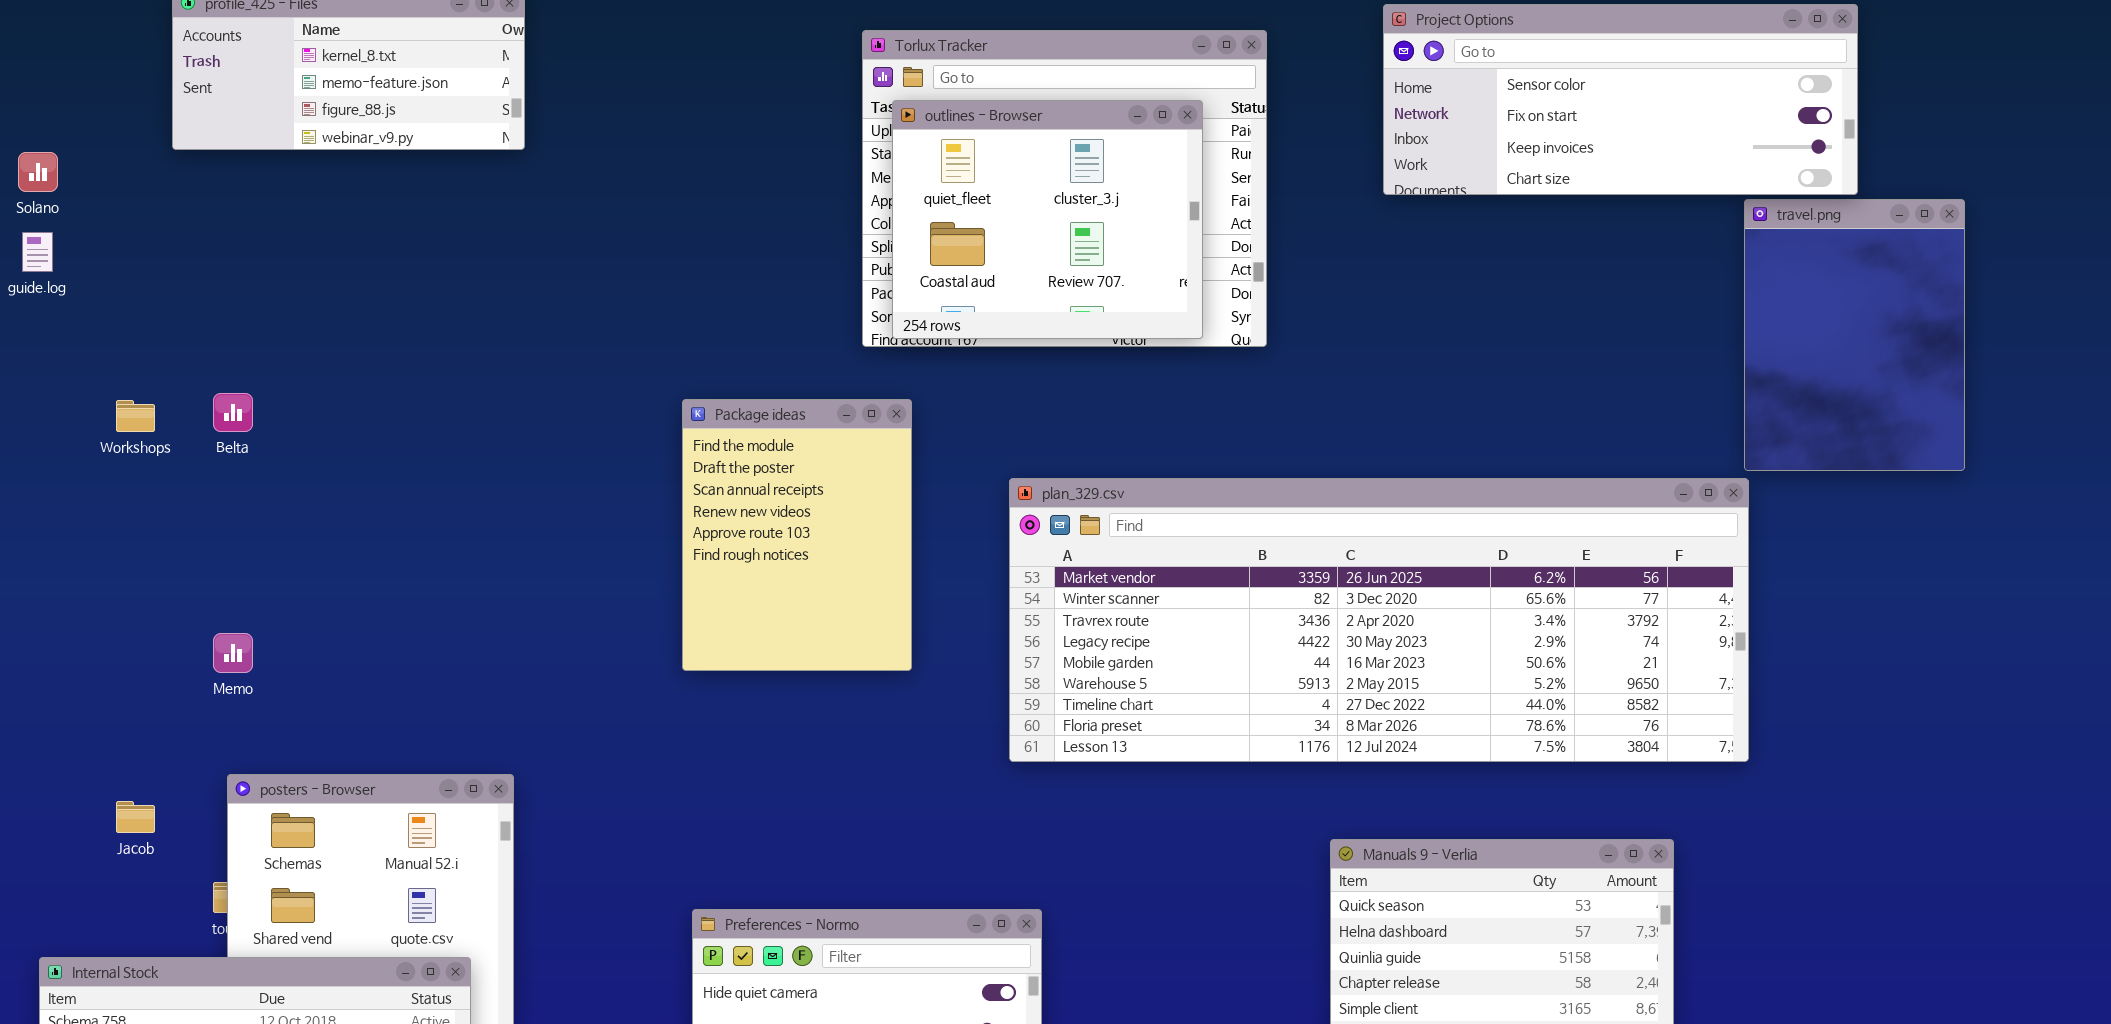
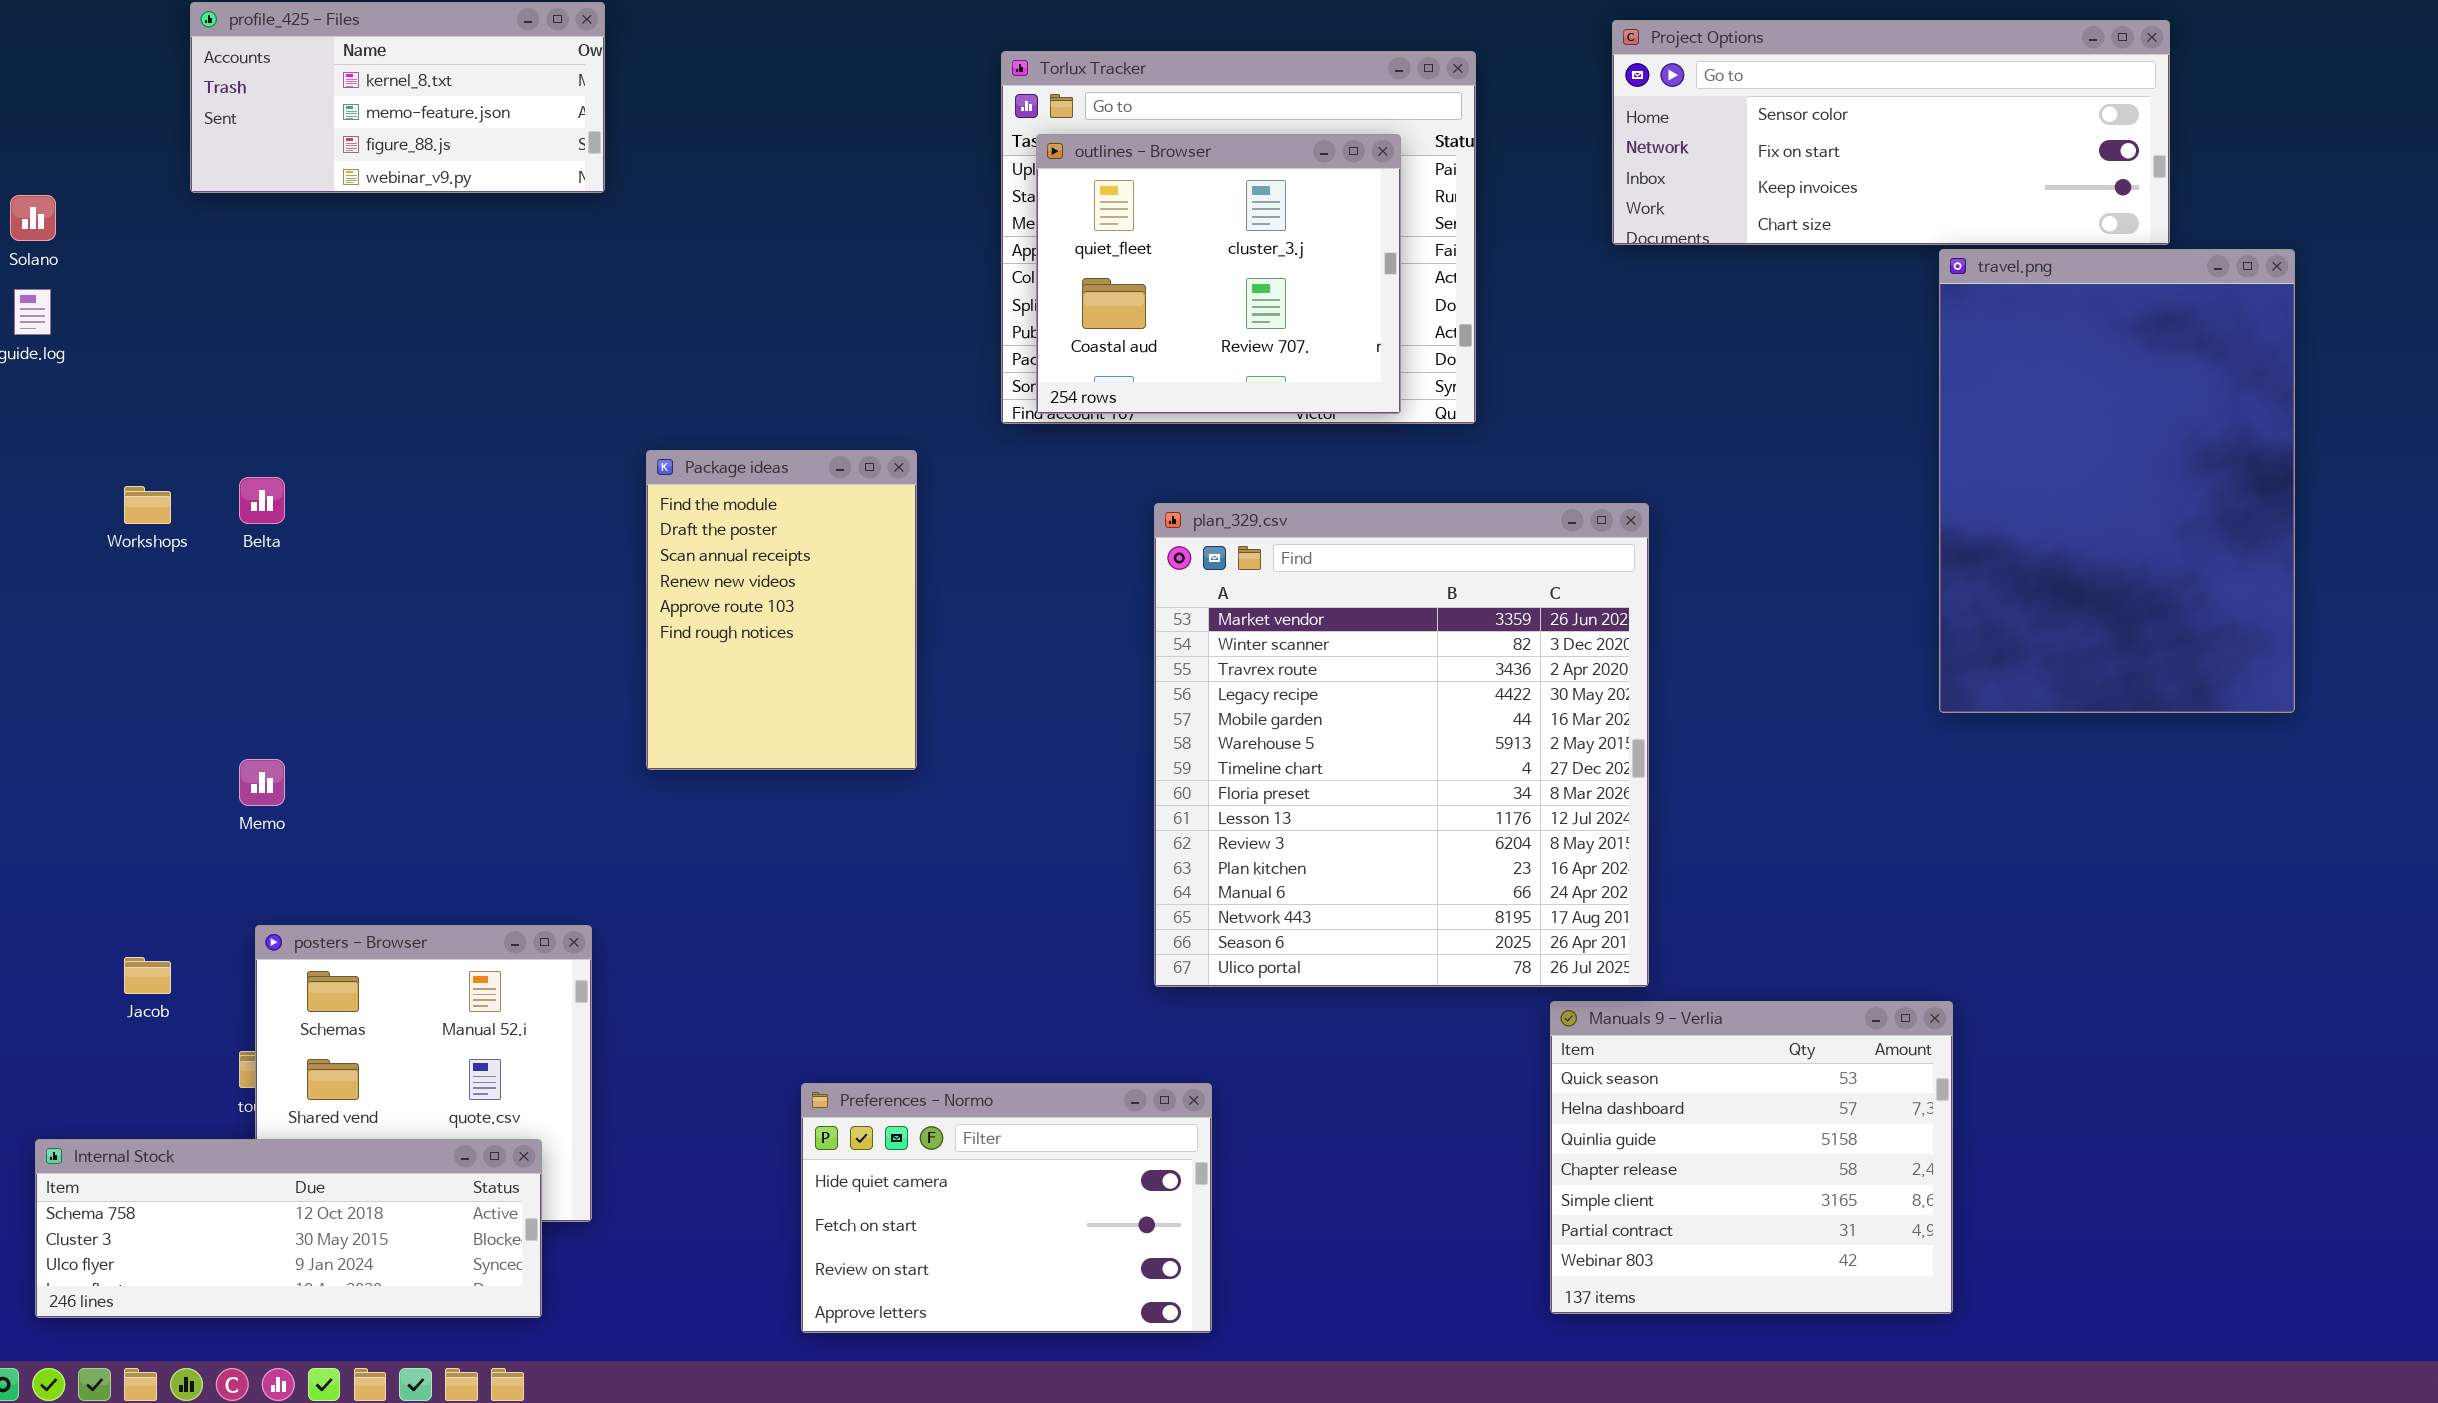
travel.png: [1744,199,1965,471] -> [1939,249,2295,713], resized
Package ideas: [682,399,912,671] -> [646,450,917,770], moved
plan_329.csv: [1009,478,1749,762] -> [1154,503,1649,987], moved, resized

